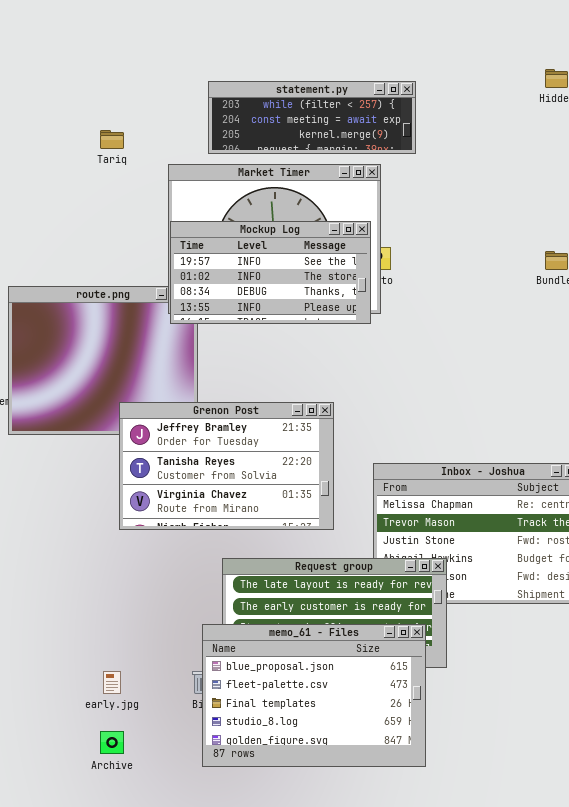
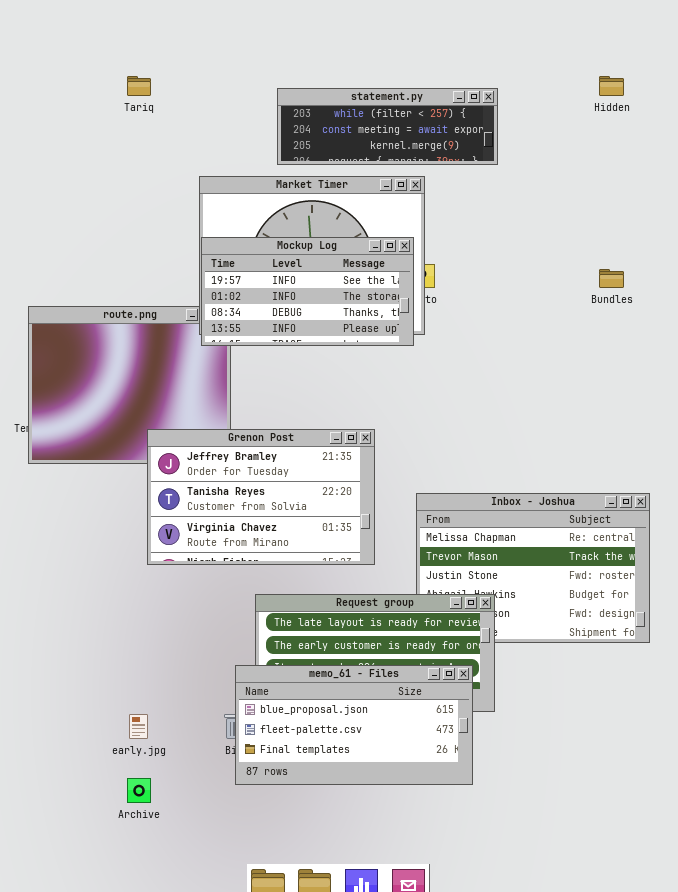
statement.py: [208,81,416,154] -> [277,88,498,165], moved
Tariq: [100,130,124,149] -> [127,76,151,96], moved
memo_61 - Files: [202,624,426,767] -> [235,665,473,785], resized

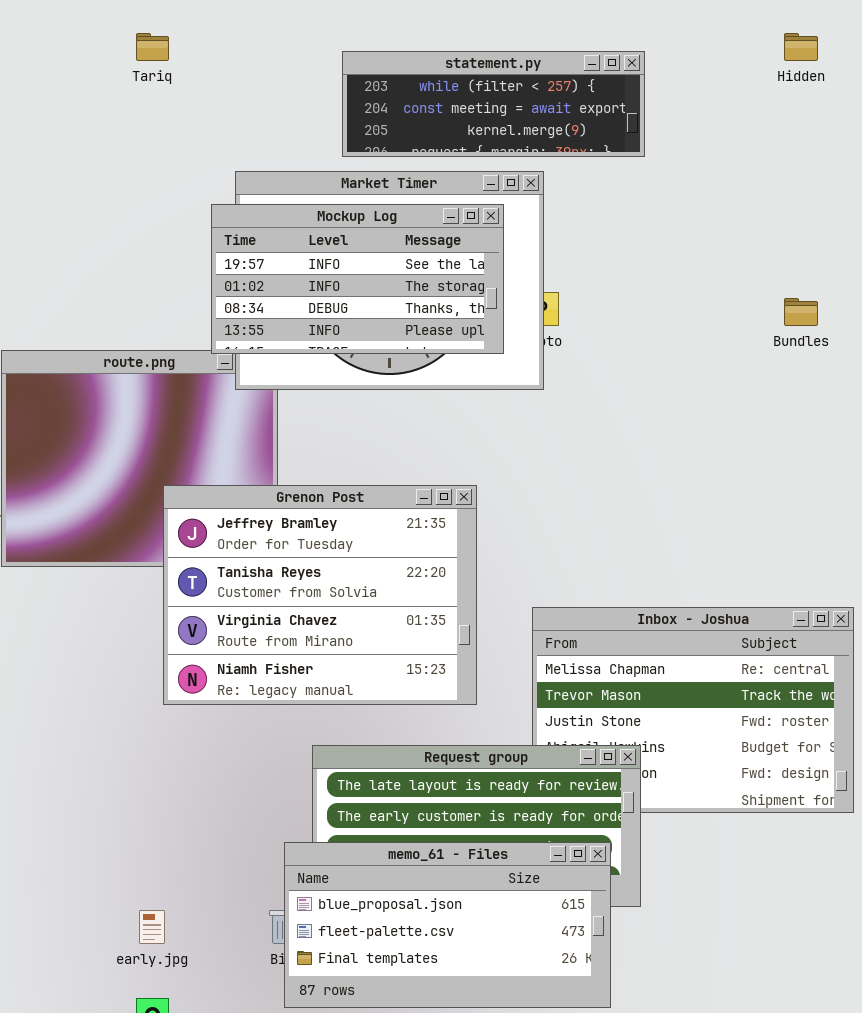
Mockup Log: [201,237,414,346] -> [211,204,504,354], moved
Grenon Post: [147,429,375,565] -> [163,485,477,705], resized

